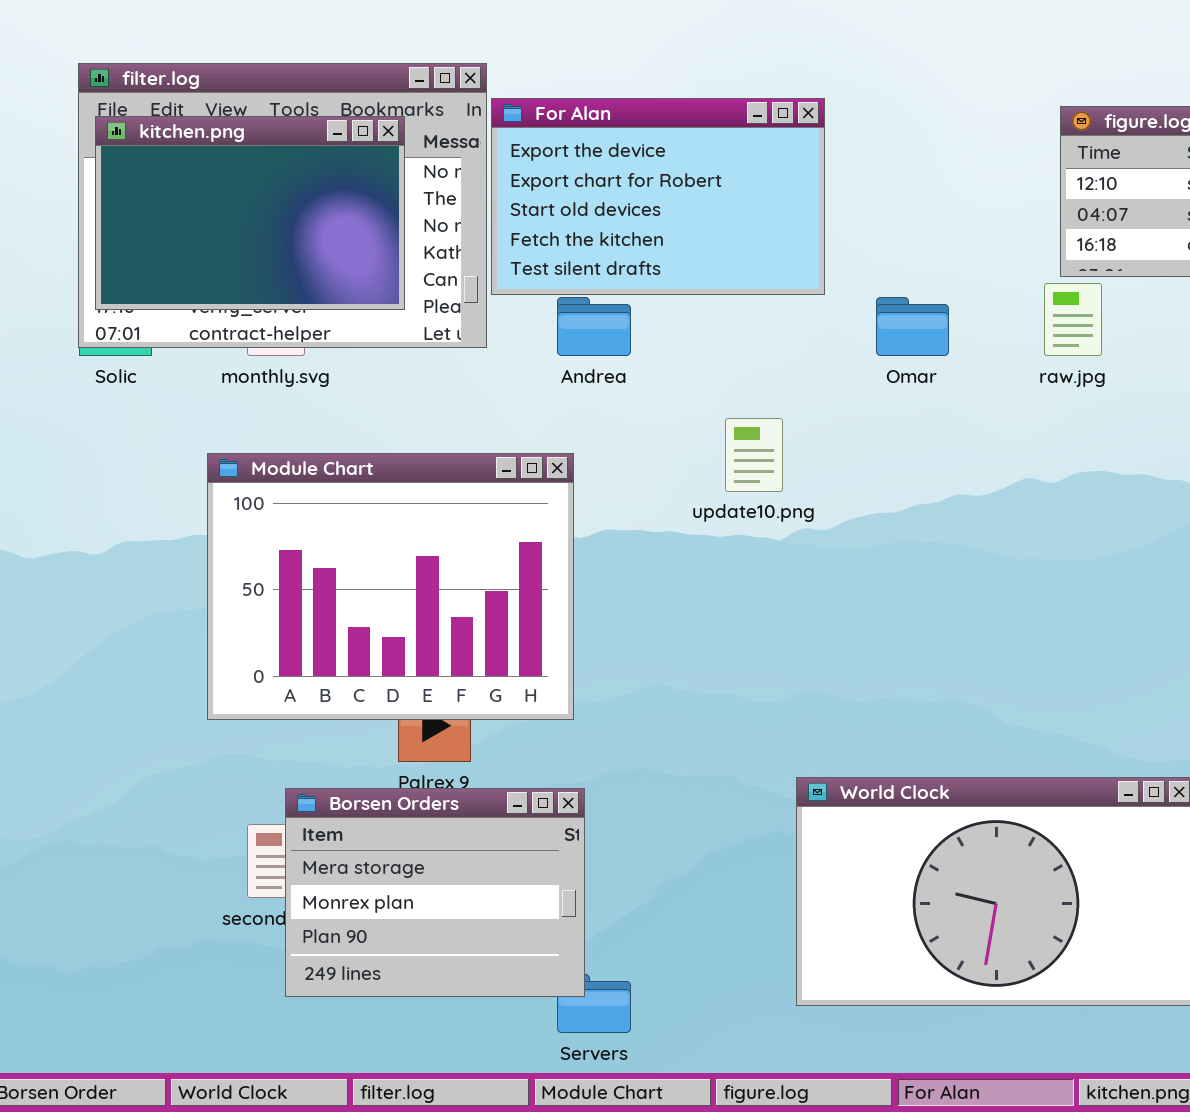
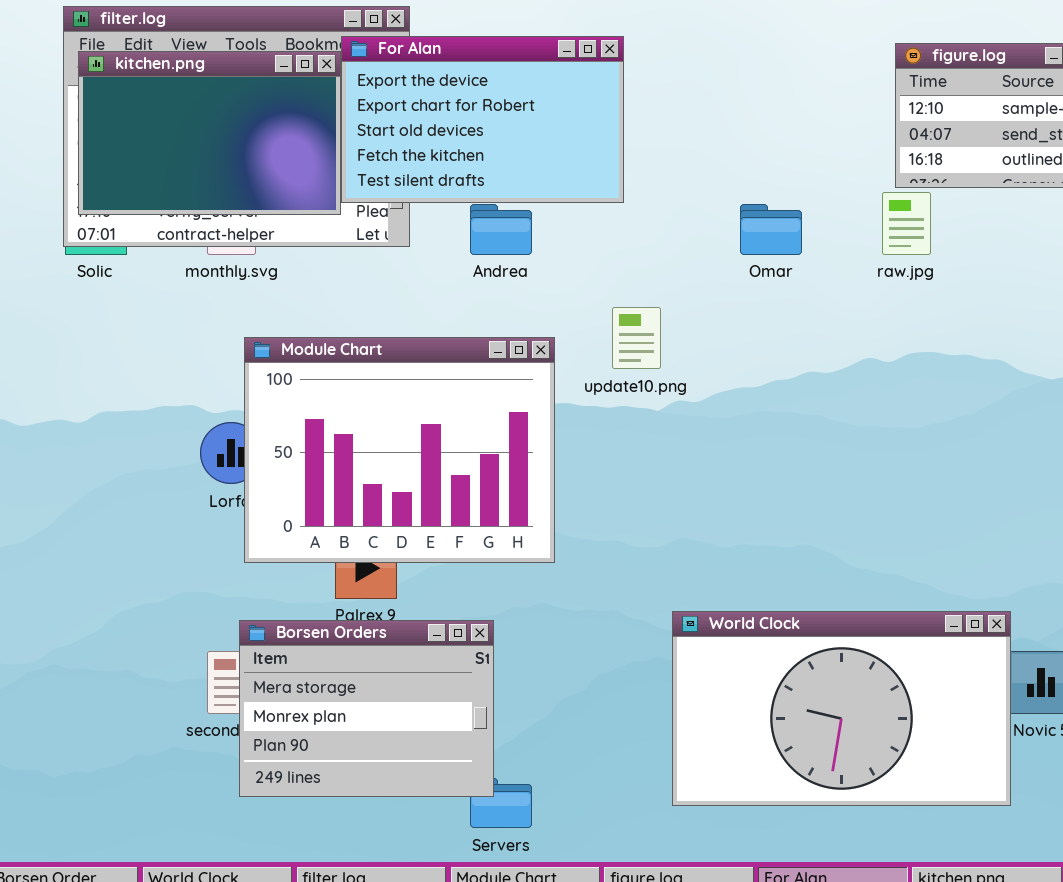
For Alan: [491,98,825,295] -> [341,36,624,203], moved
Module Chart: [207,453,574,720] -> [244,337,555,563], moved

